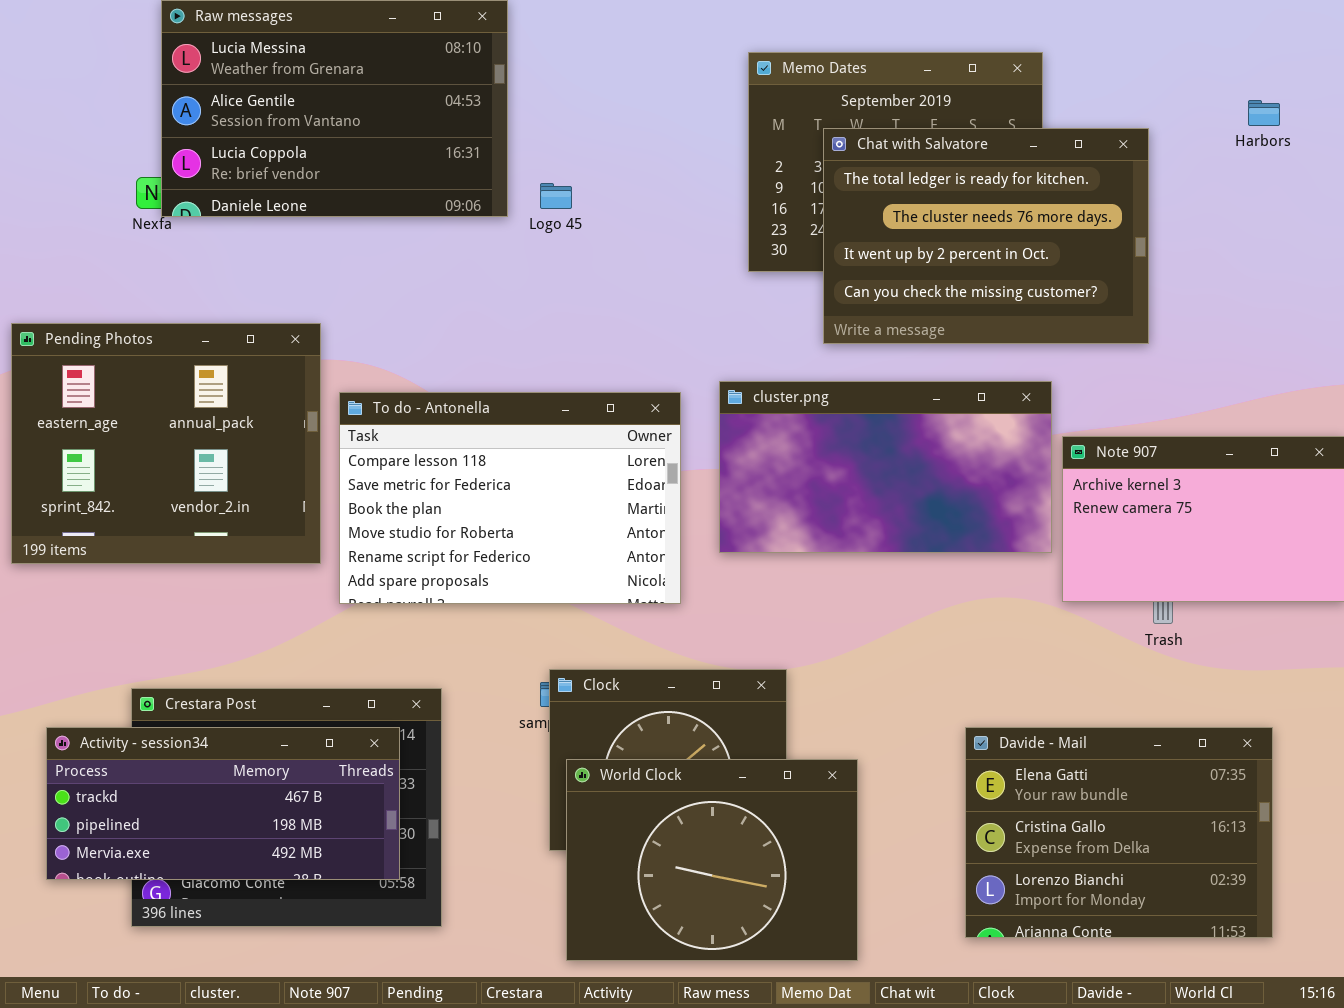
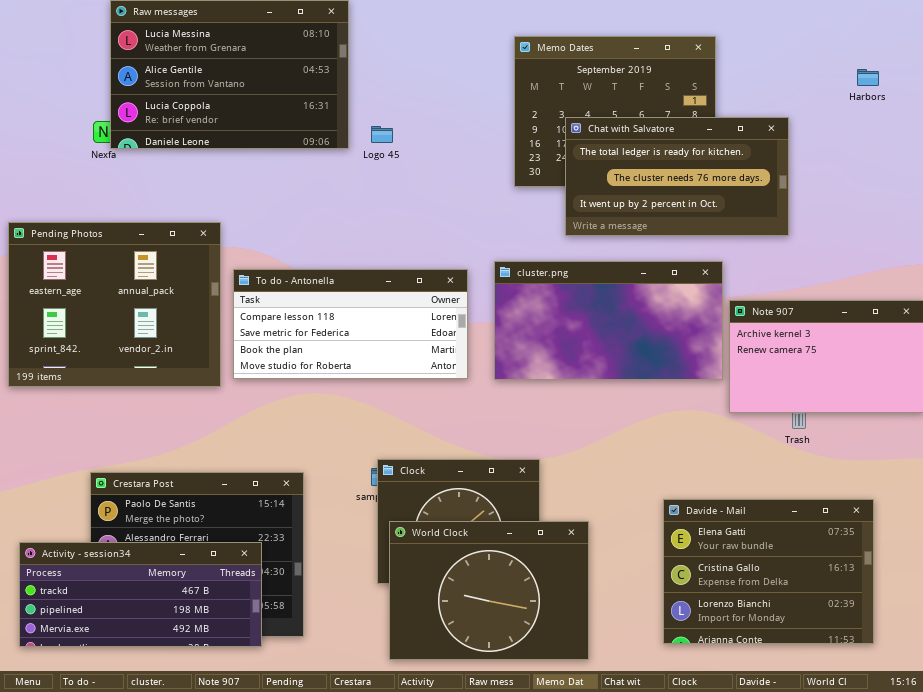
Chat with Salvatore: [823,128,1149,344] -> [565,117,789,236], resized
To do - Antonella: [339,392,681,604] -> [233,269,468,379], resized
Activity - session34: [46,727,400,880] -> [19,542,262,647], moved

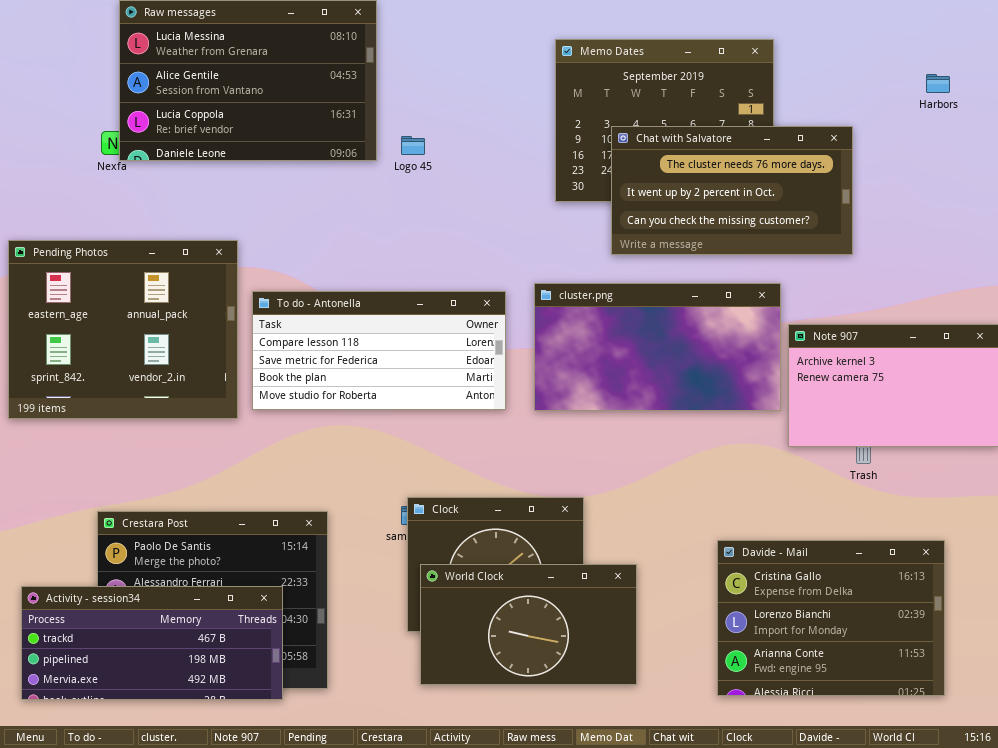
Chat with Salvatore: [565,117,789,236] -> [611,126,853,255], scrolled down 1 row
Davide - Mail: [663,499,874,644] -> [717,540,945,696], scrolled down 1 row
World Clock: [389,521,589,660] -> [420,564,637,685], resized

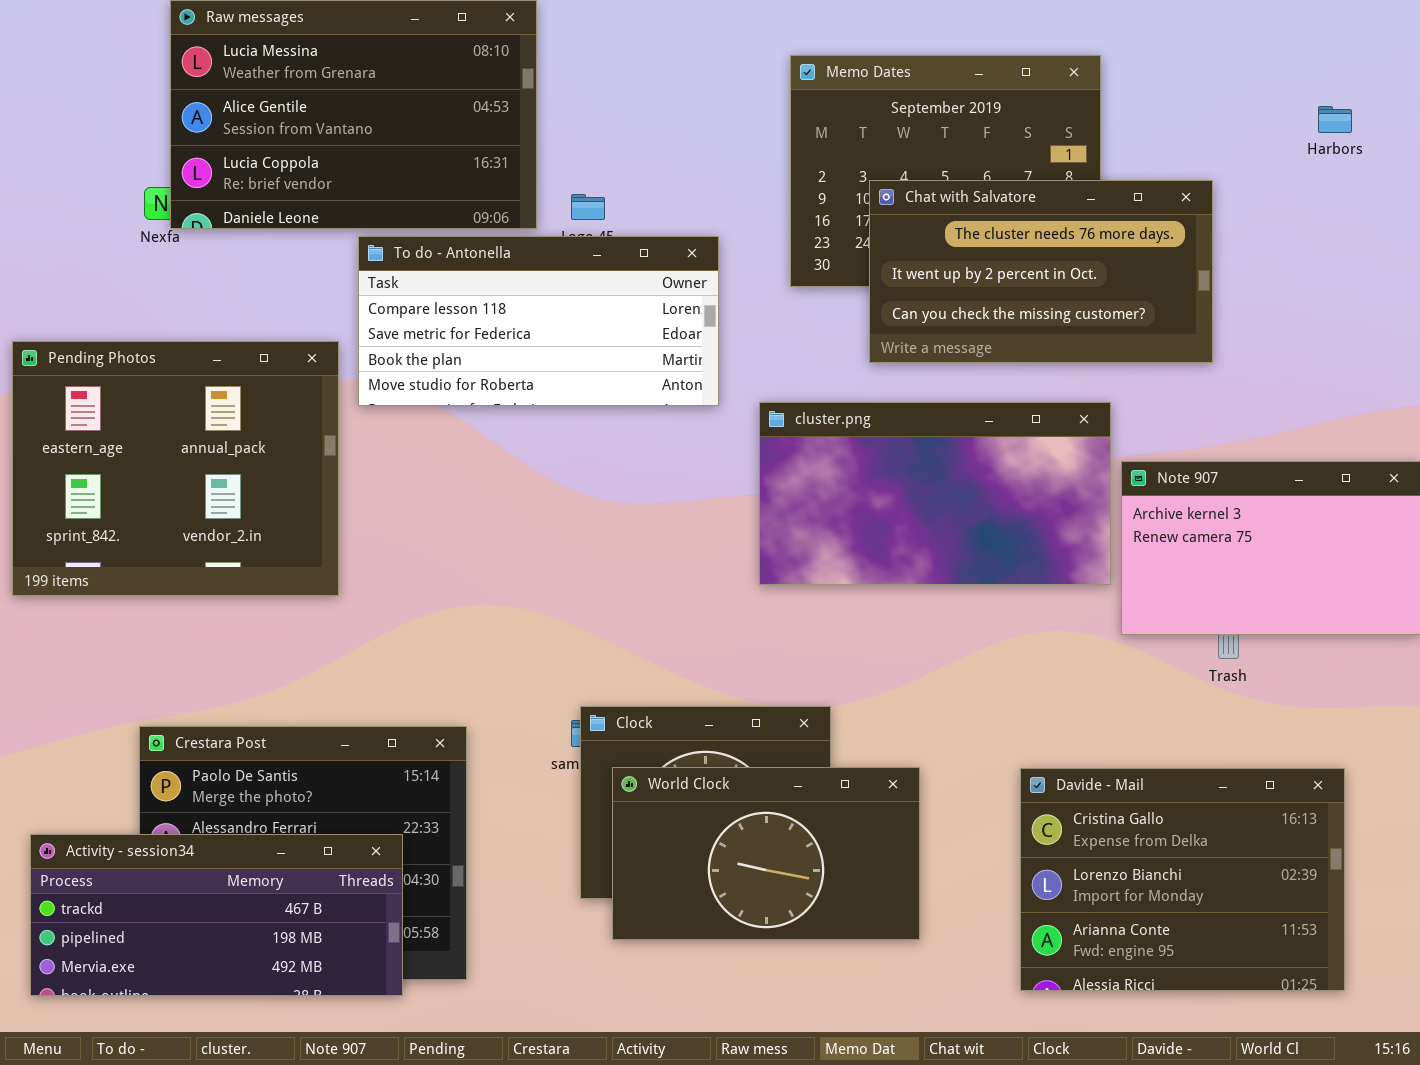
To do - Antonella: [252,291,506,410] -> [358,236,719,406], moved
World Clock: [420,564,637,685] -> [612,767,920,940], moved

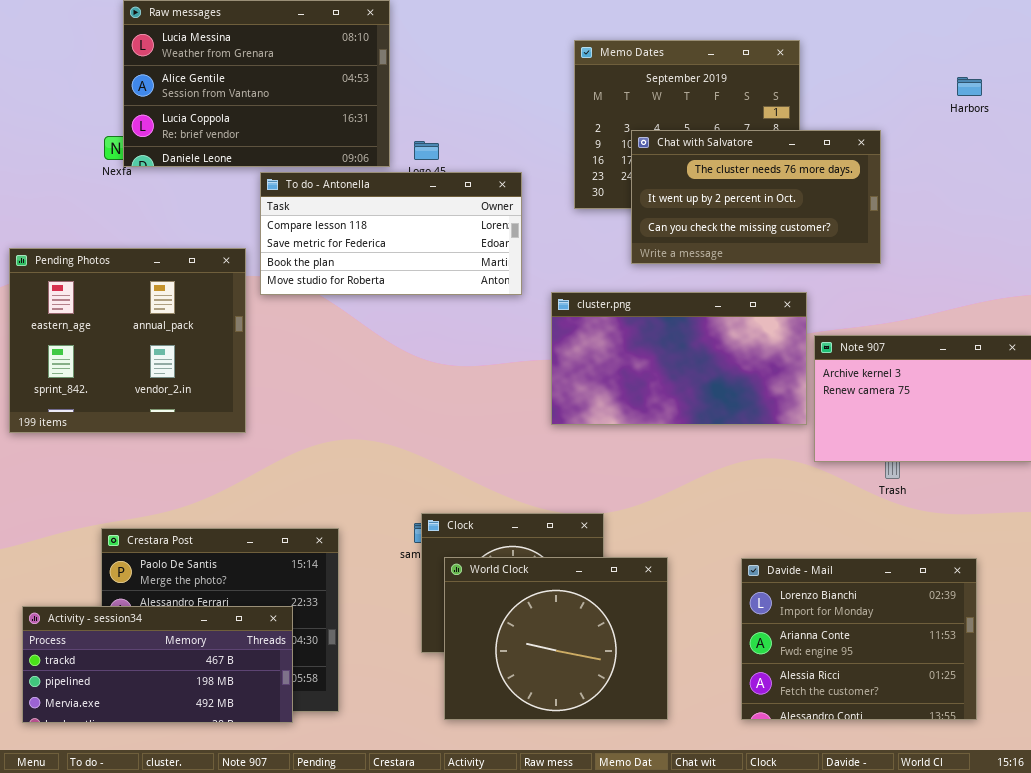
World Clock: [612,767,920,940] -> [444,557,668,720], resized
Davide - Mail: [1020,768,1345,991] -> [741,558,977,720], scrolled down 1 row

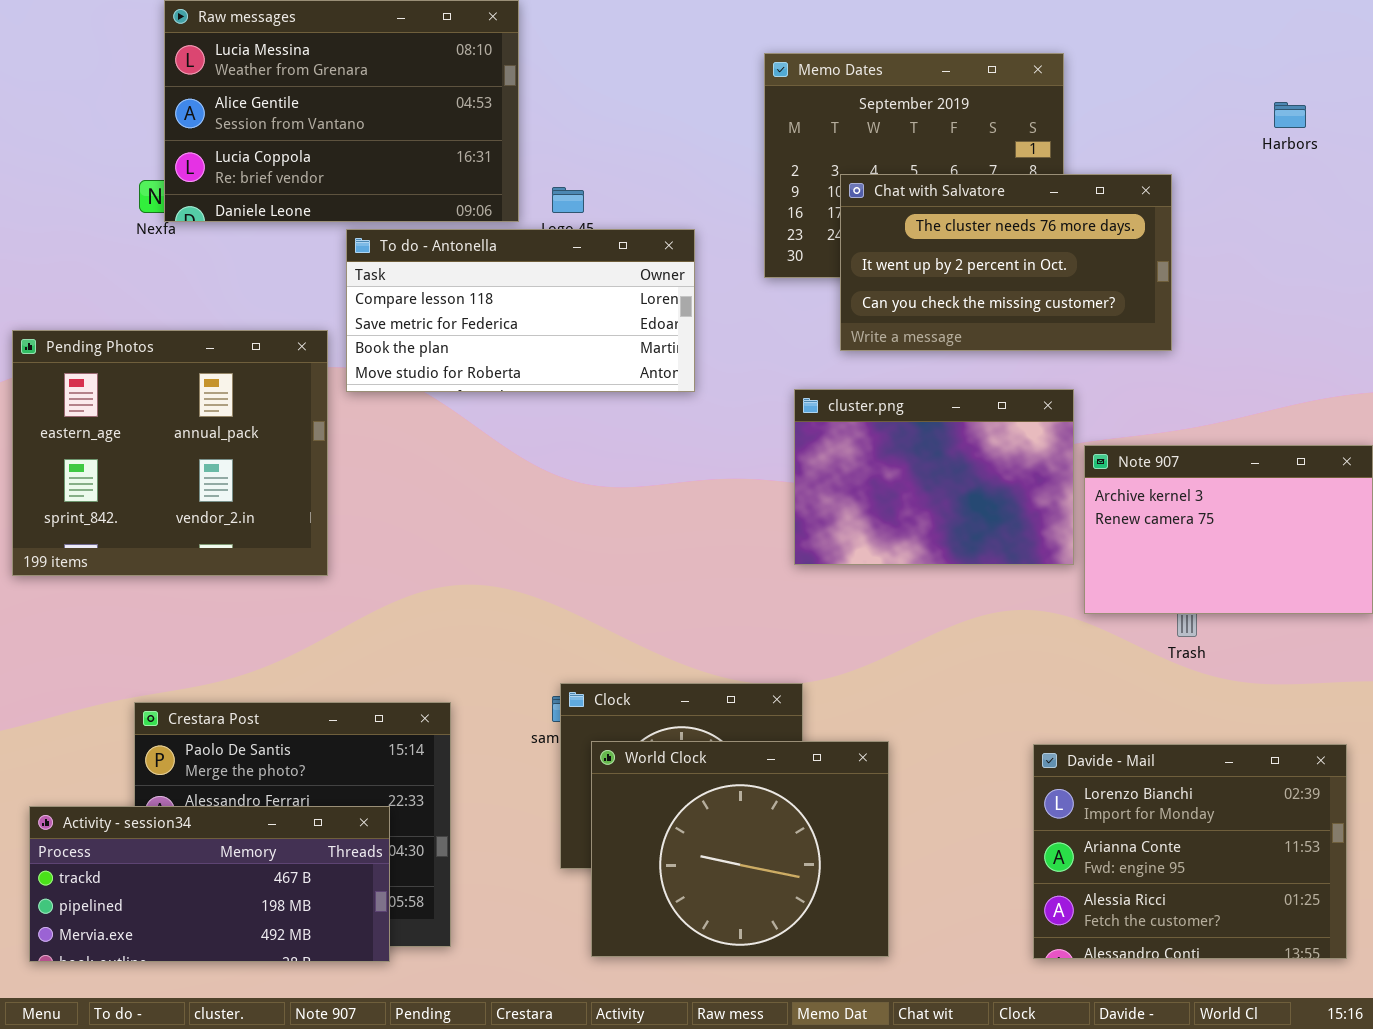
cluster.png: [551,292,807,425] -> [794,389,1074,565], resized
Davide - Mail: [741,558,977,720] -> [1033,744,1347,959], moved

